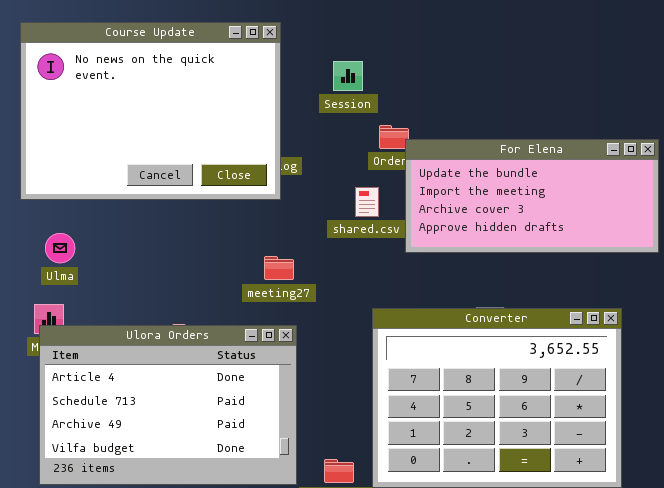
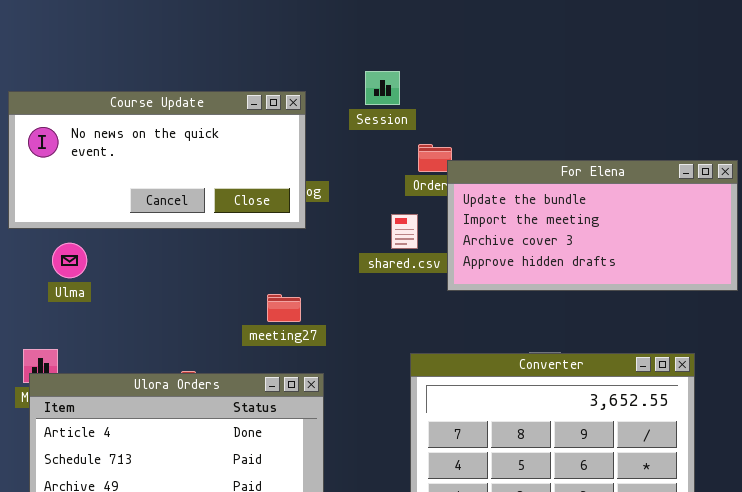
Course Update: [20,22,281,200] -> [8,91,306,229], resized
Ulma: [45,233,75,263] -> [52,243,87,278], moved
meeting27: [264,256,294,280] -> [267,294,301,322], moved

